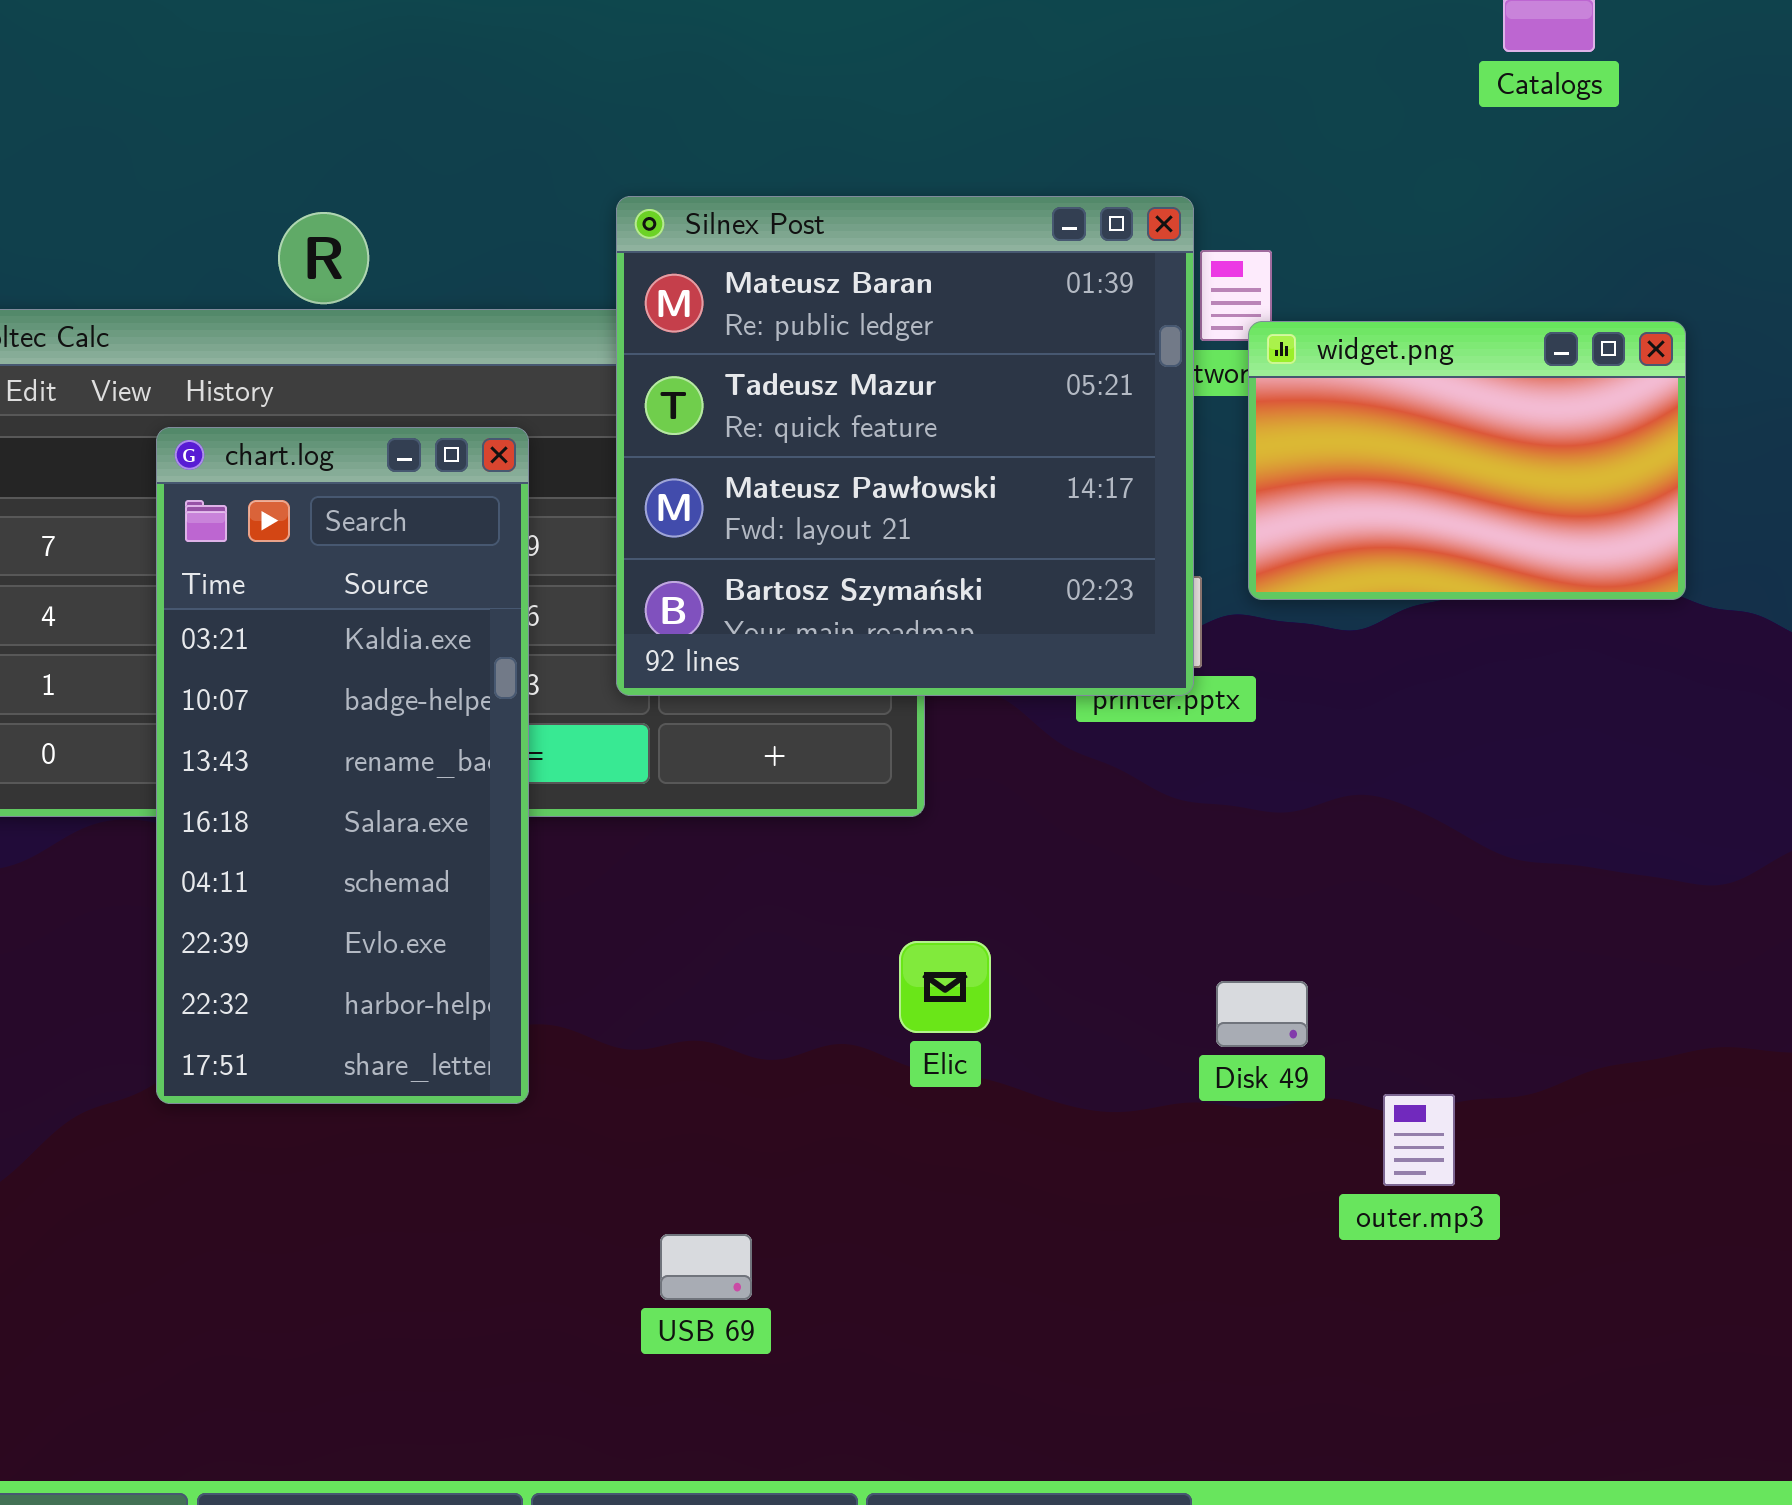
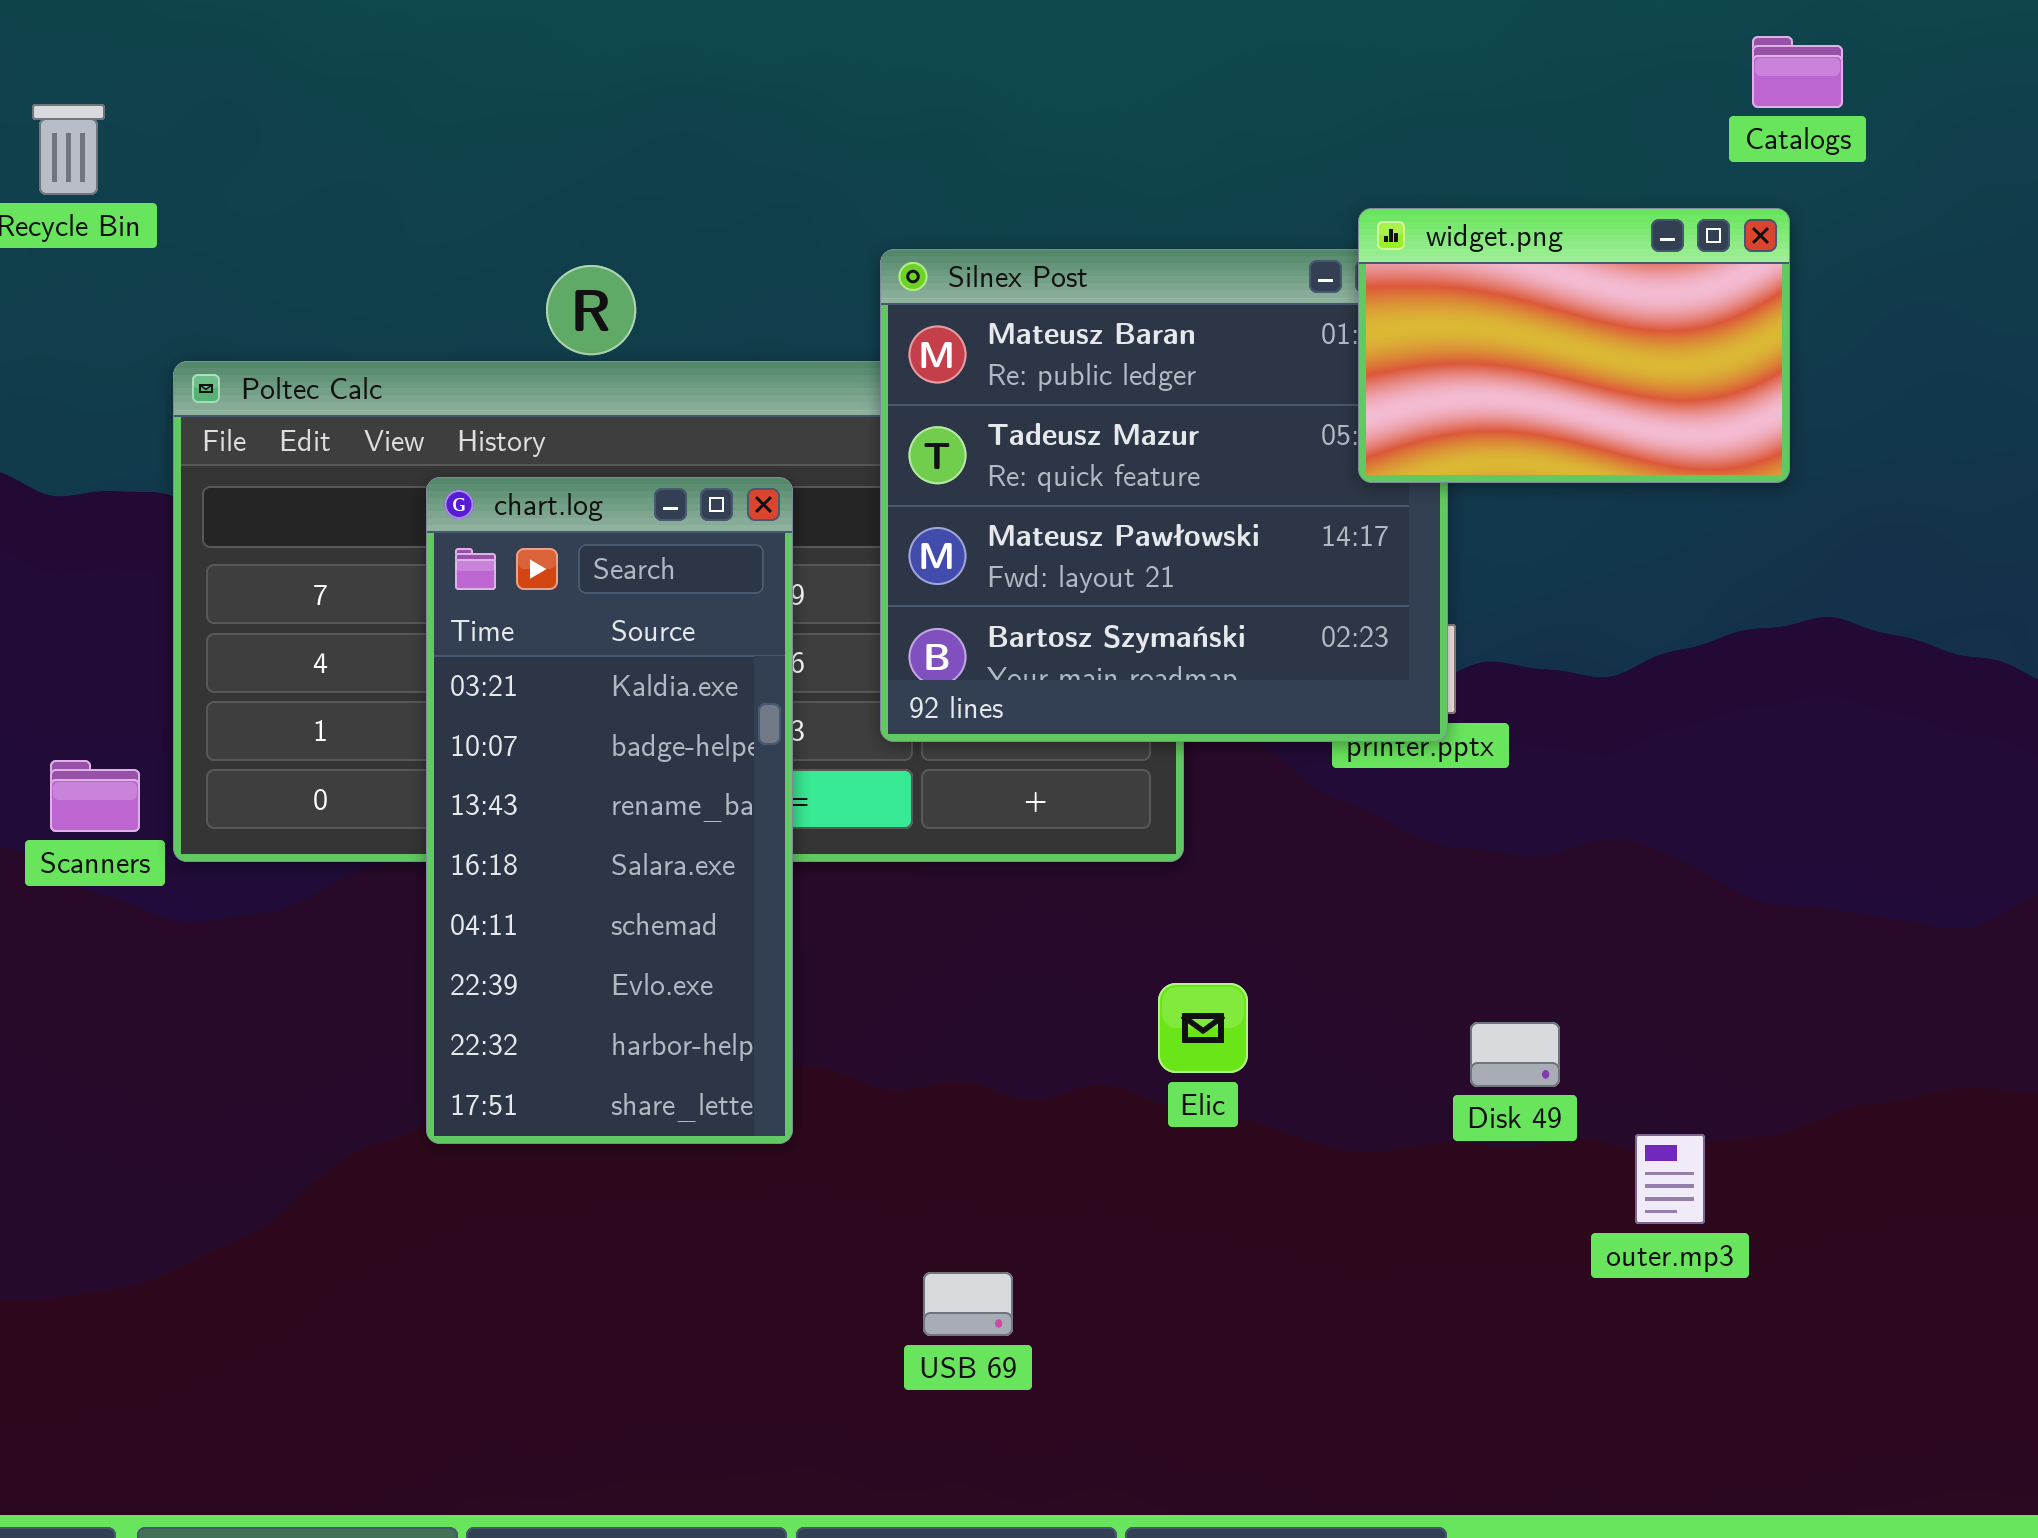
widget.png: [1248,321,1686,600] -> [1358,208,1790,483], moved

